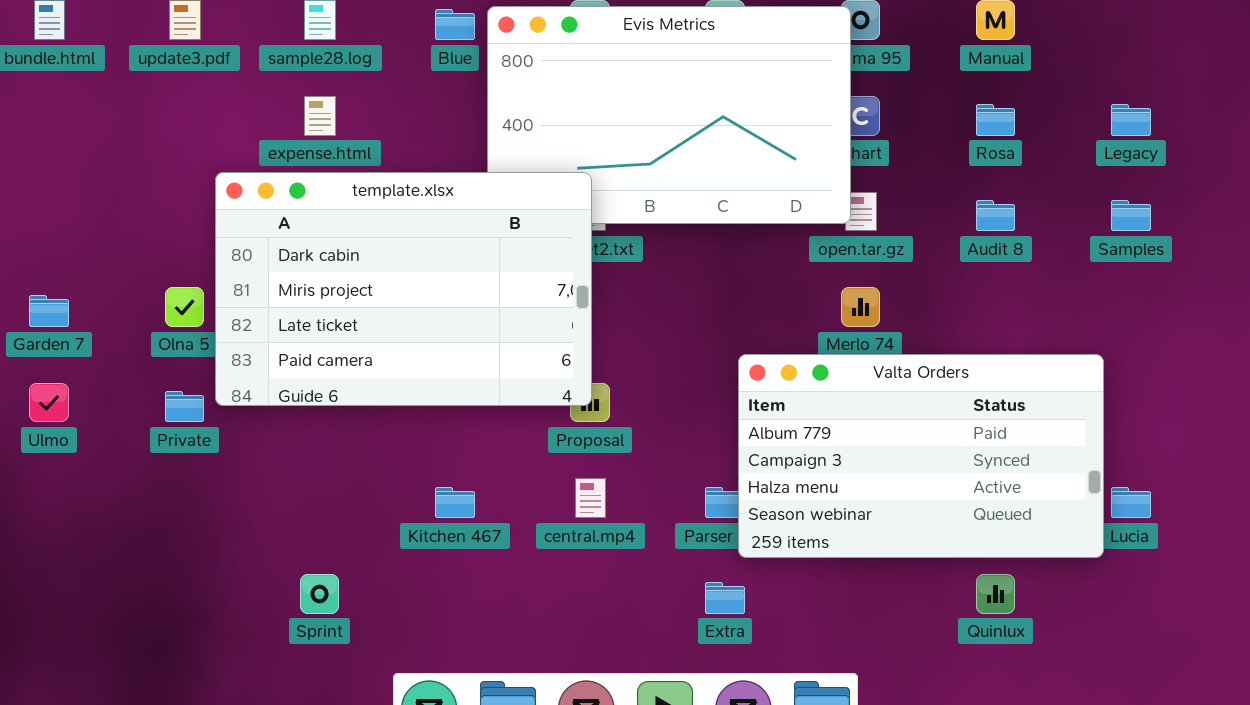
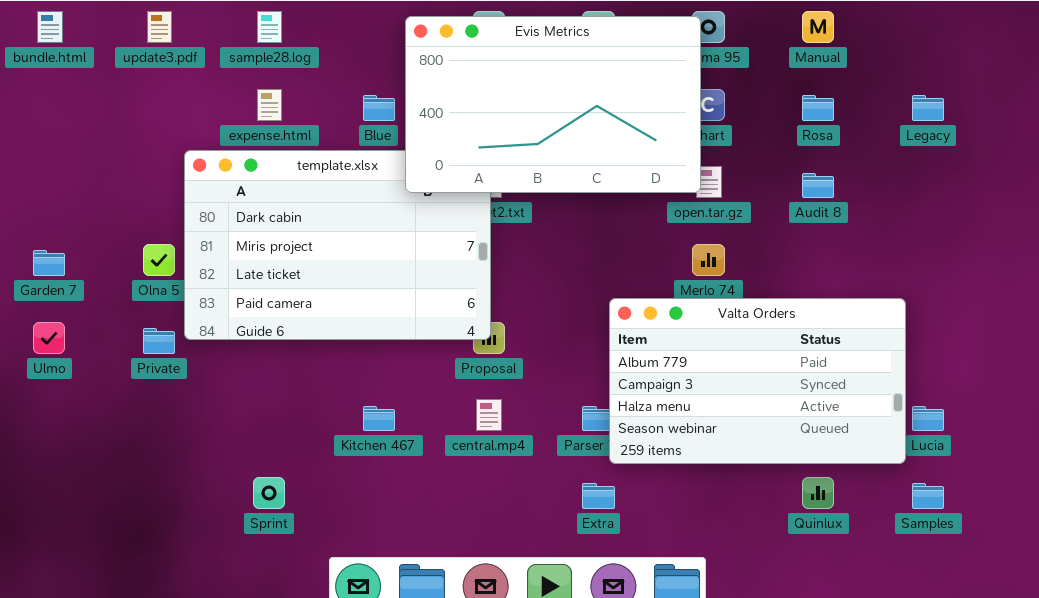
Evis Metrics: [487,6,851,224] -> [405,16,701,193], raised
Blue: [435,9,475,40] -> [363,95,395,121], moved
Samples: [1111,200,1151,231] -> [912,483,944,509], moved

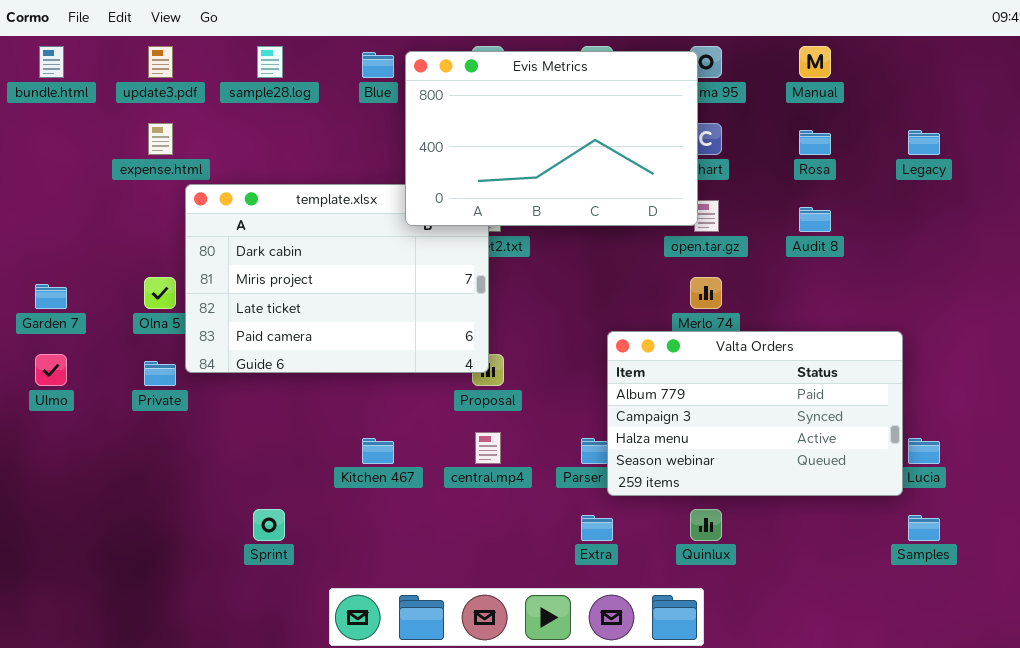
expense.html: [257,89,282,121] -> [148,123,173,155], moved
Blue: [363,95,395,121] -> [362,52,394,78], moved
Quinlux: [802,477,834,509] -> [690,509,722,541], moved

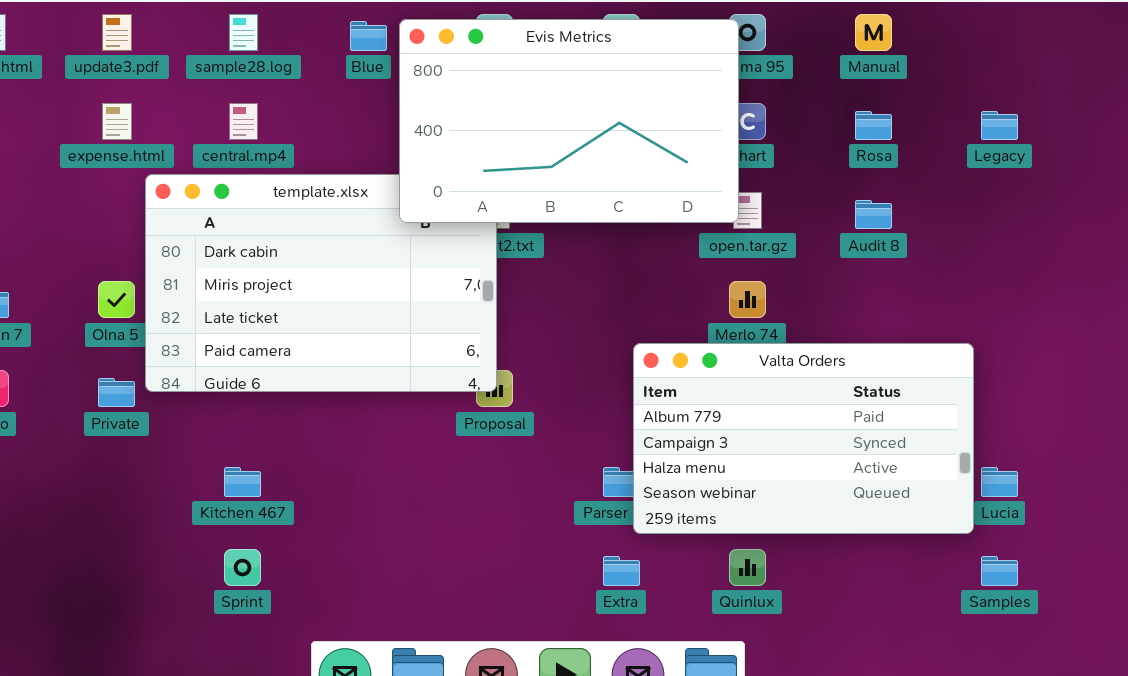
central.mp4: [475,432,501,464] -> [229,103,258,140], moved
Kitchen 467: [362,438,394,464] -> [224,467,261,497], moved

